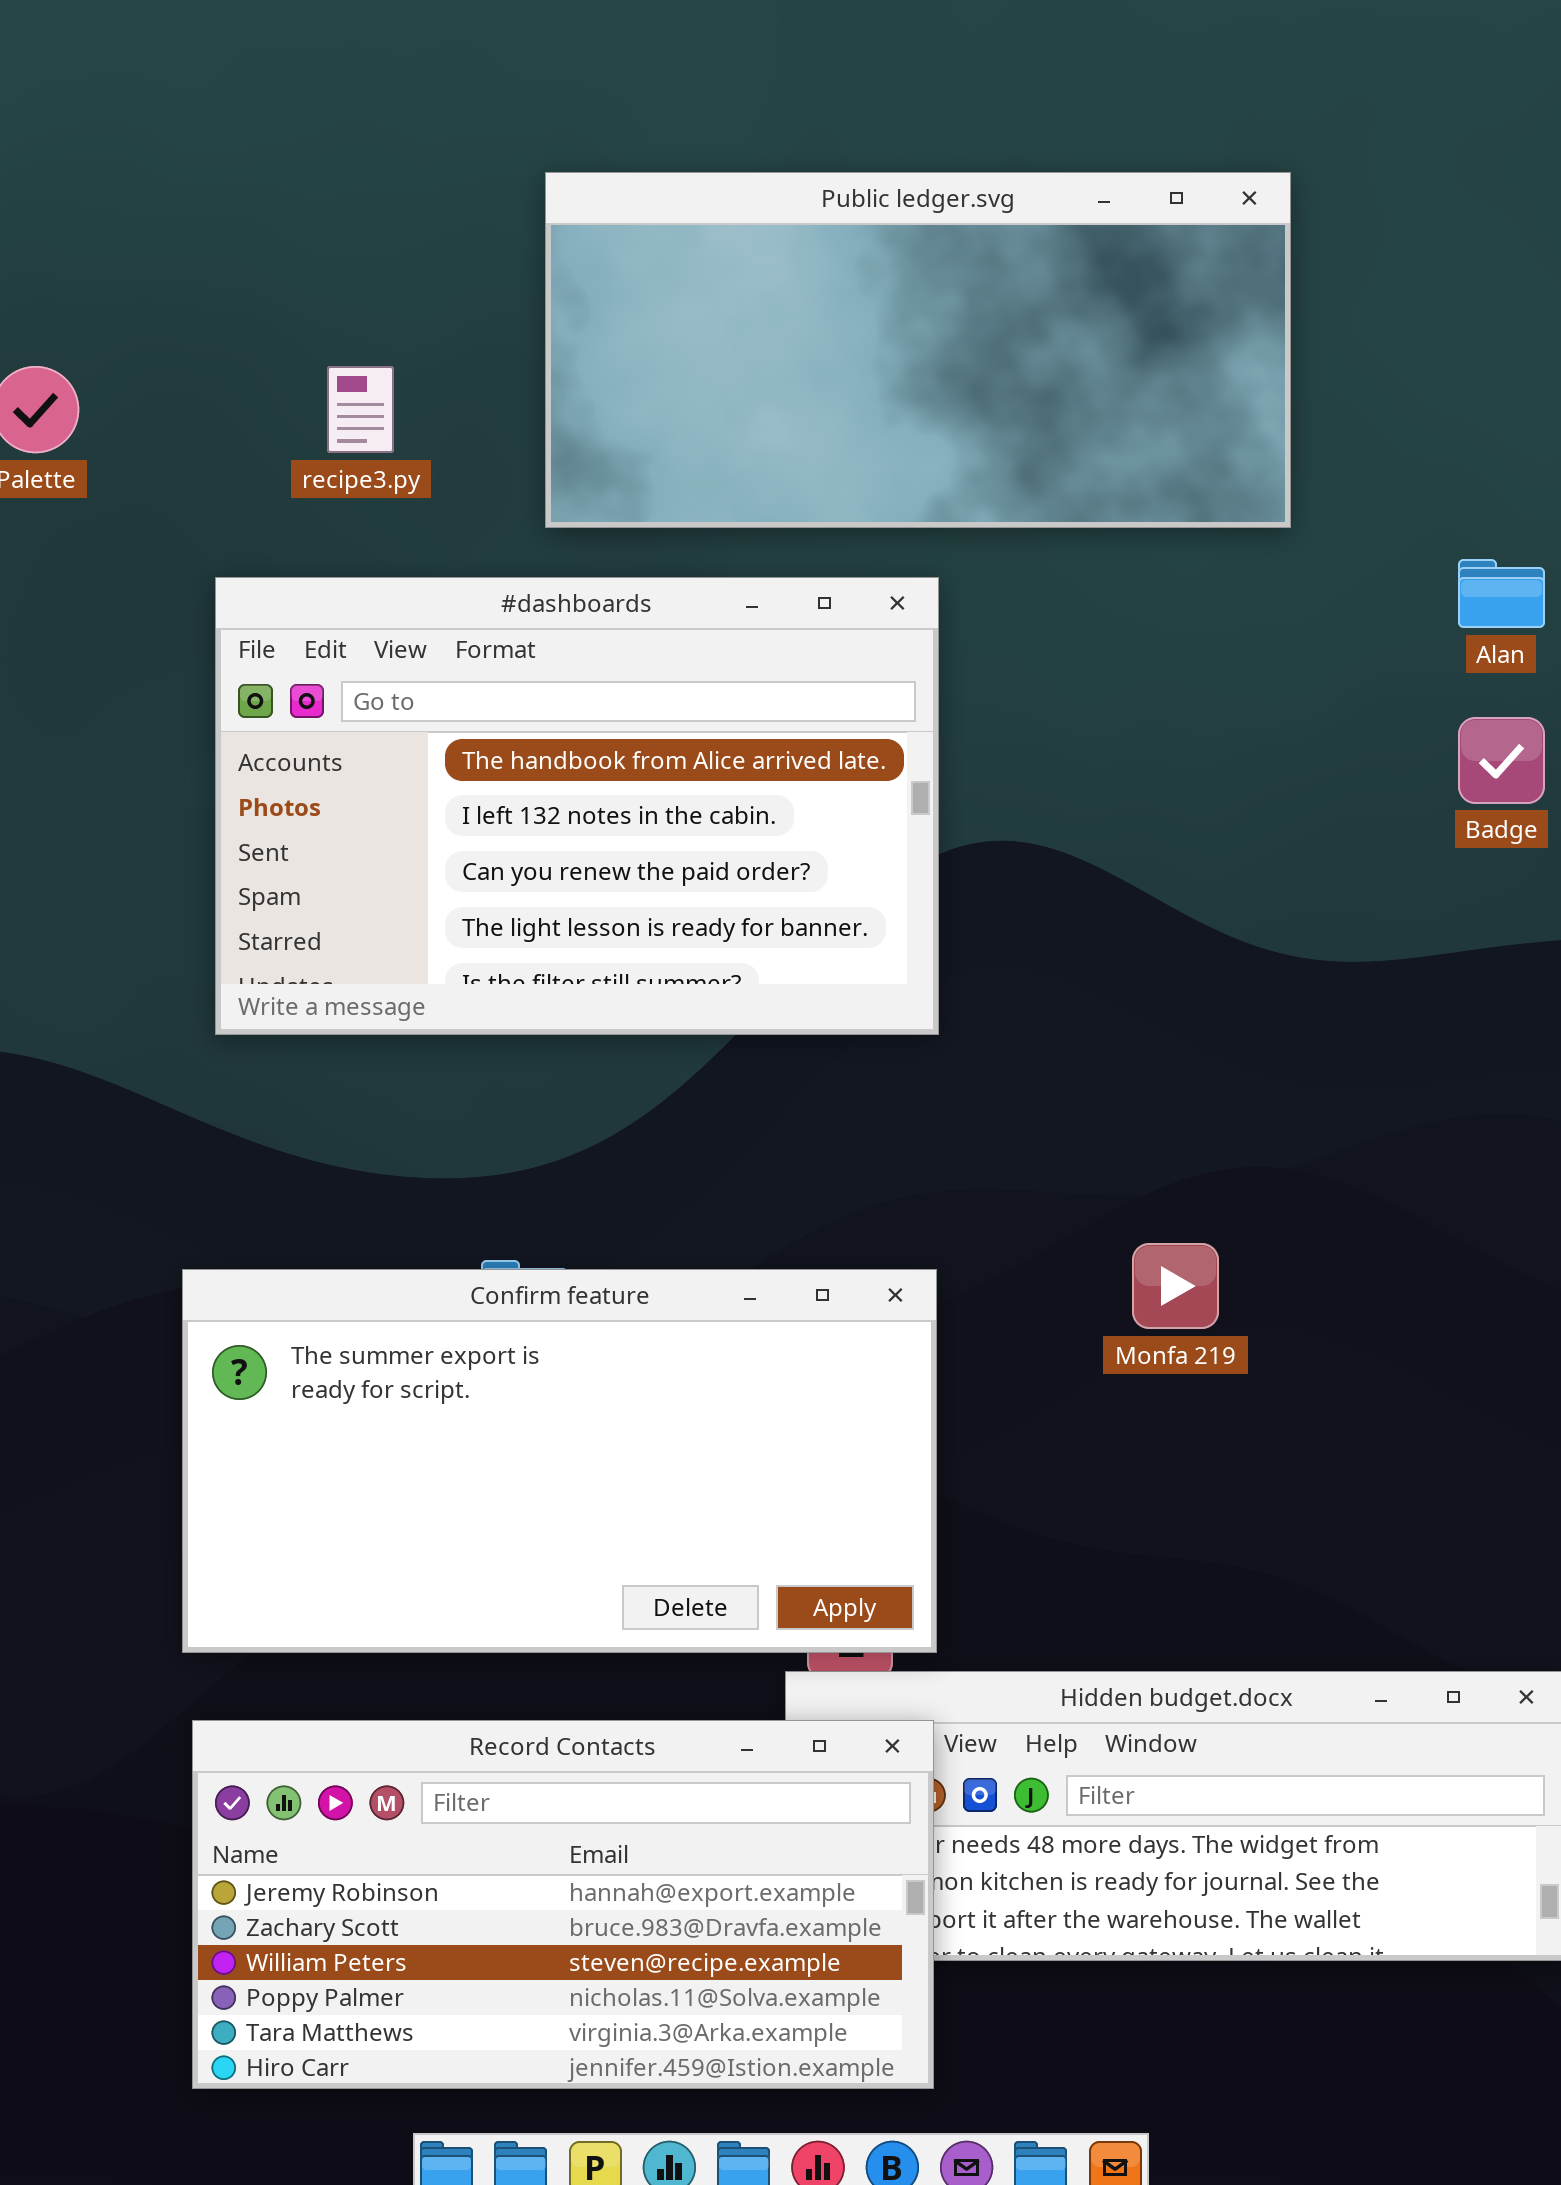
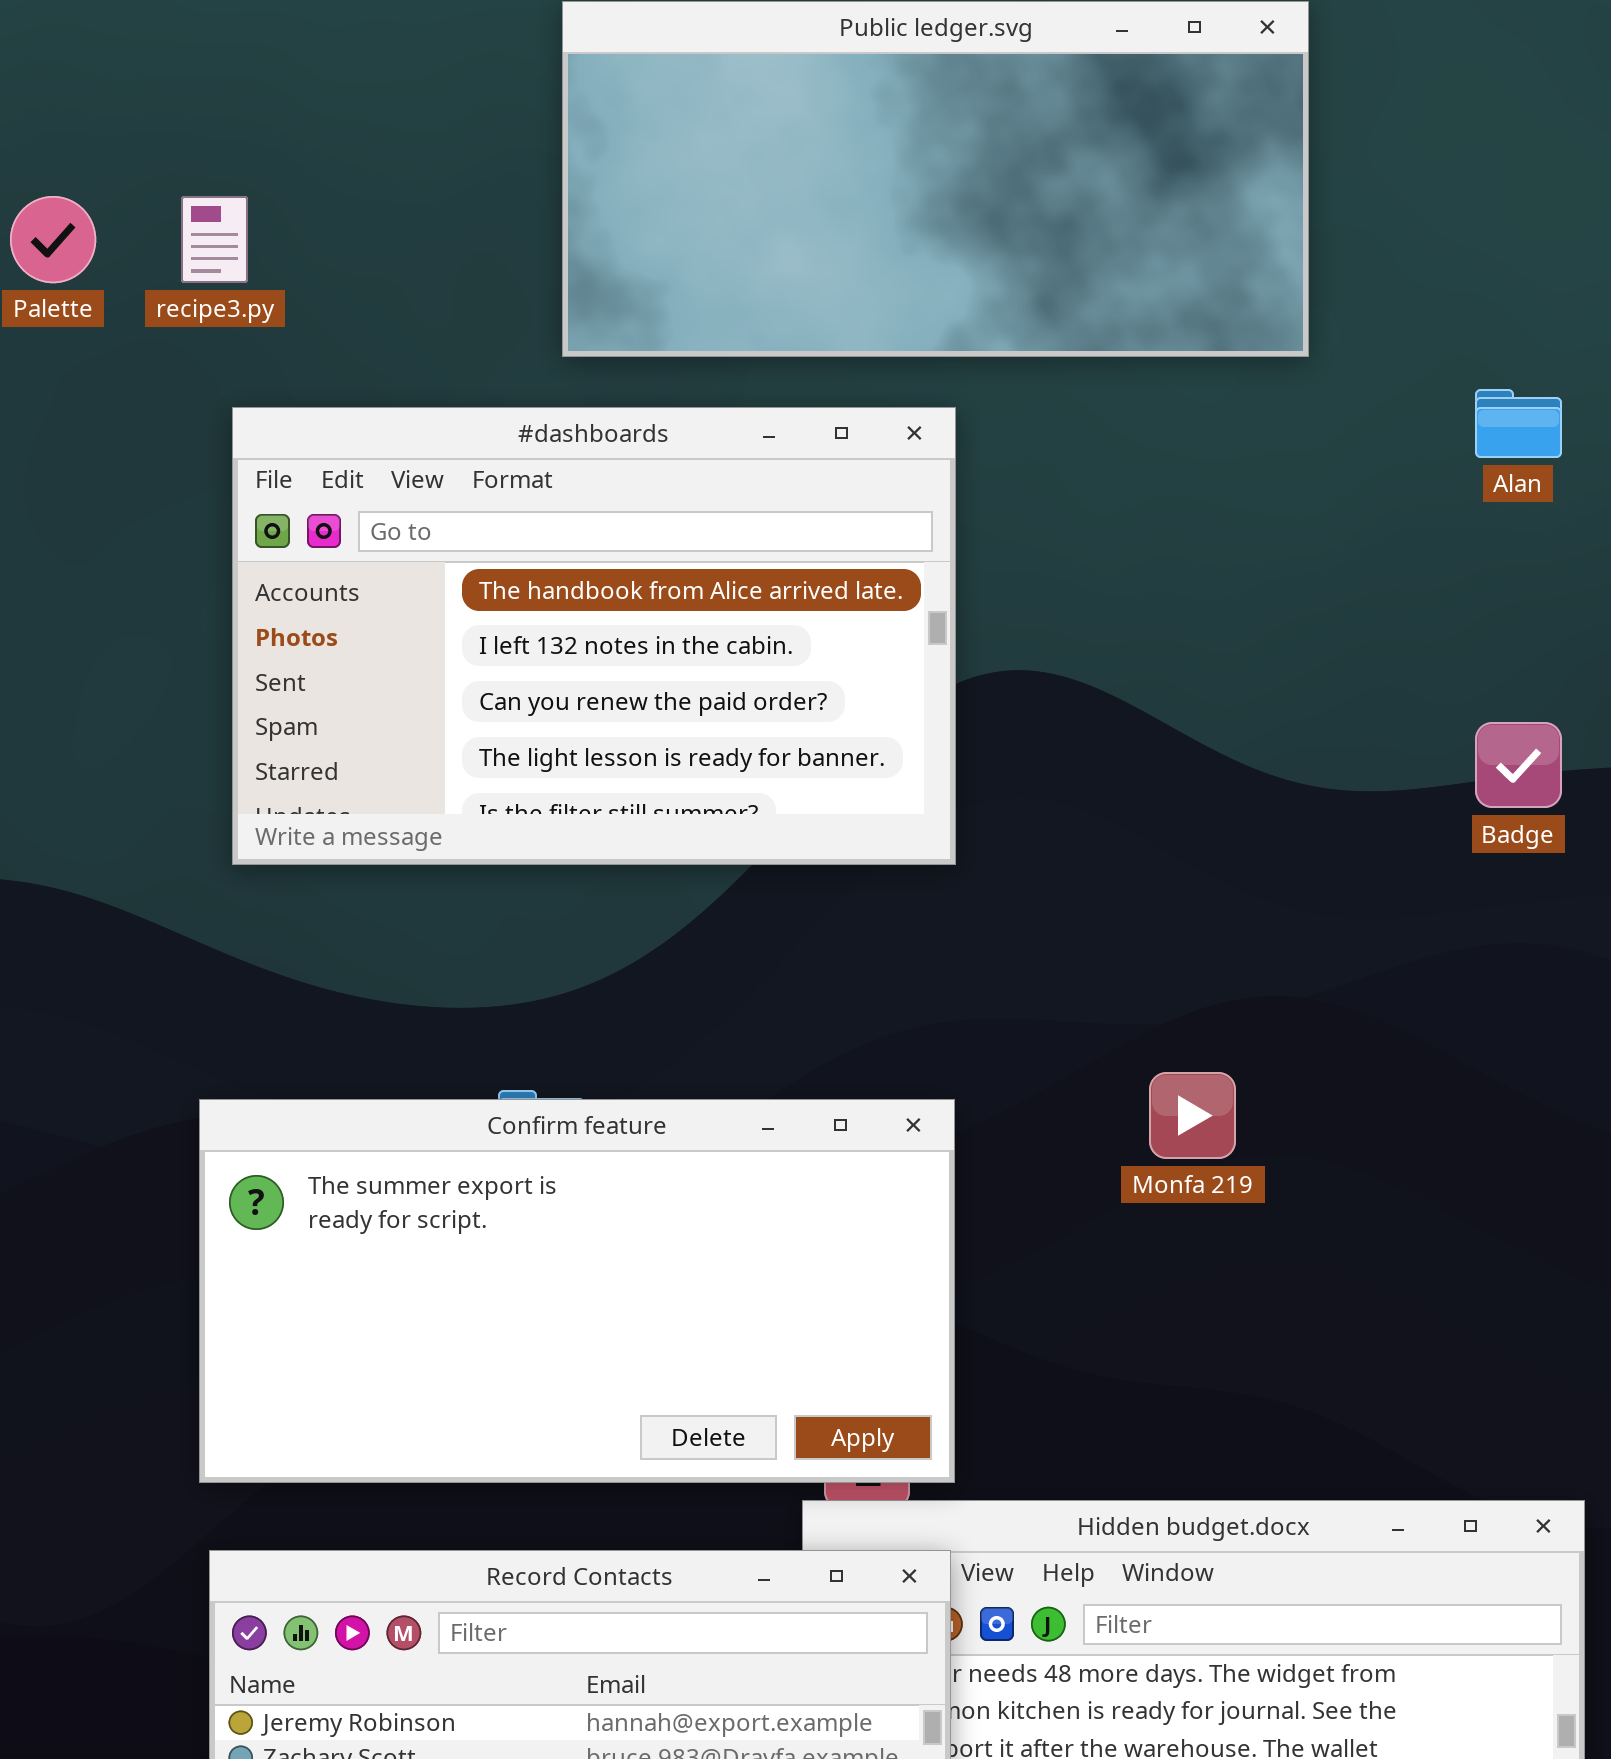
recipe3.py: [327,366,394,453] -> [181,196,248,283], moved
Badge: [1458,717,1545,804] -> [1475,722,1562,808], moved

